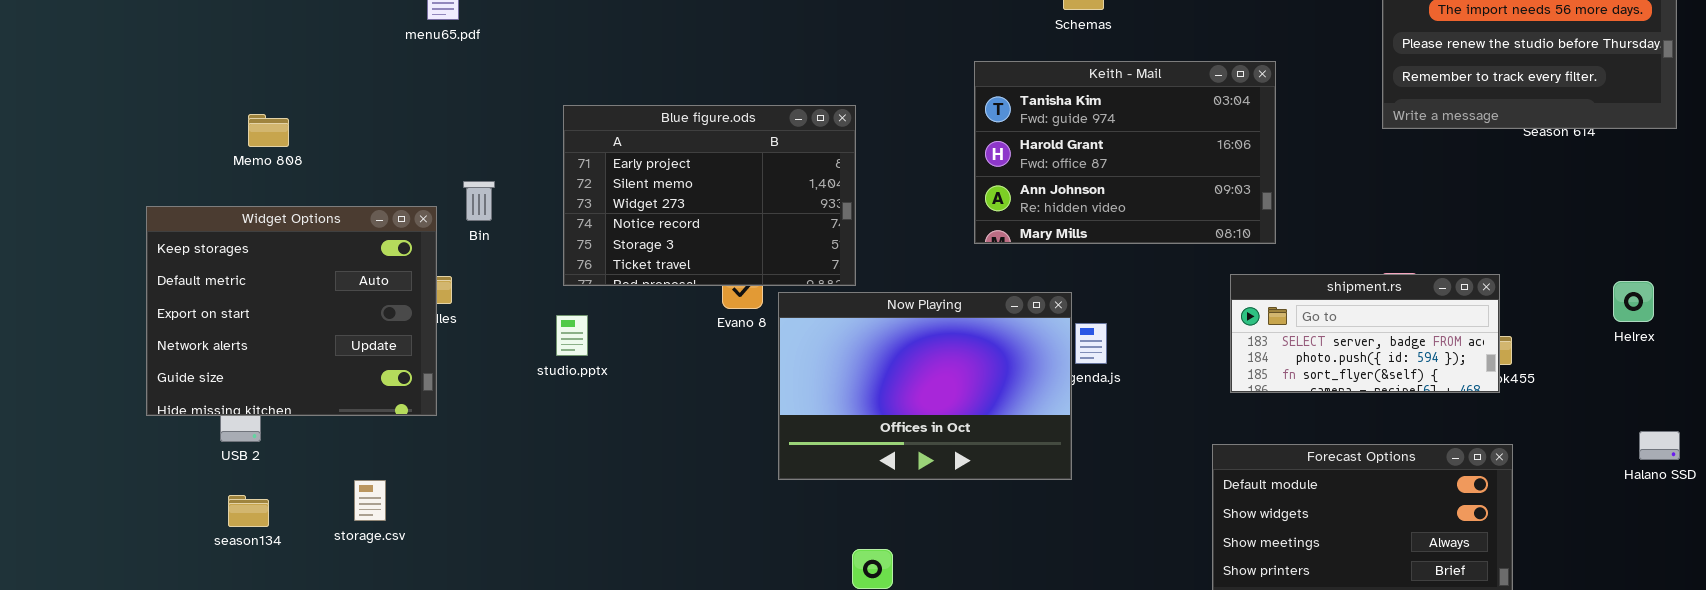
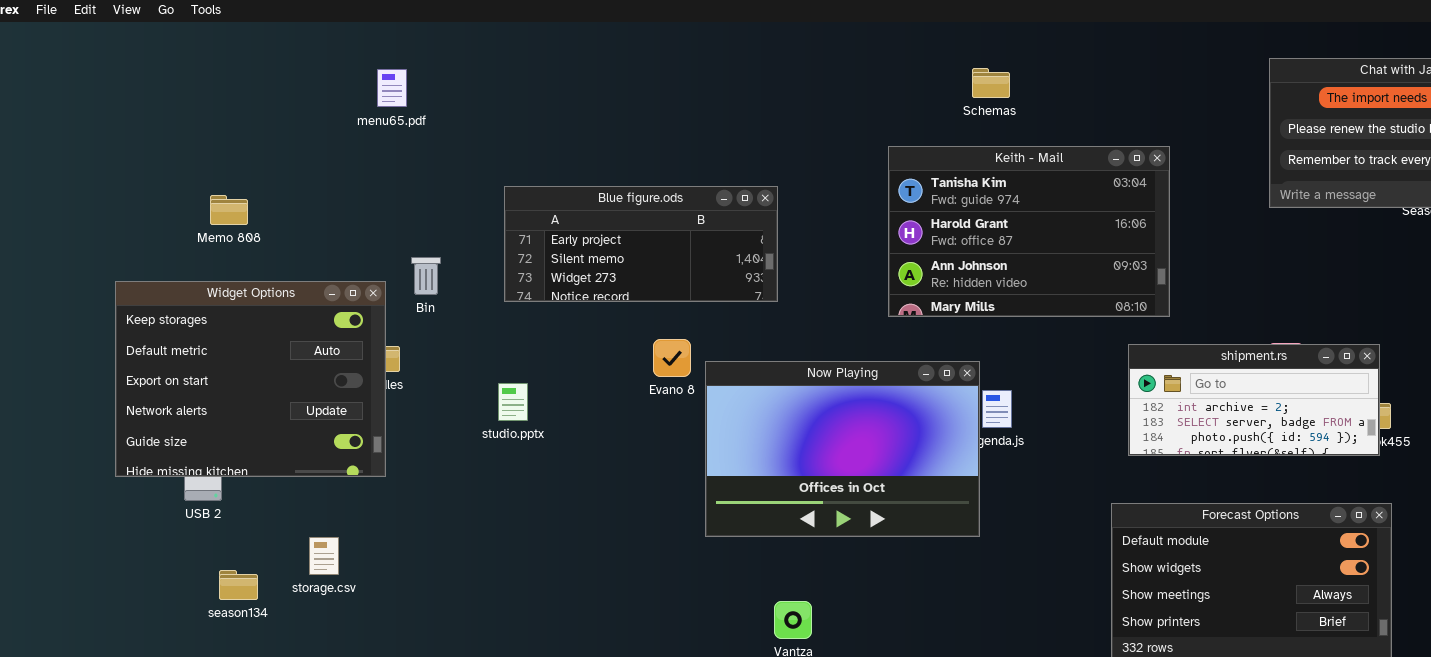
Blue figure.ods: [563,105,856,286] -> [504,186,778,302], resized
shipment.rs: [1230,274,1500,393] -> [1128,344,1380,456], scrolled up 1 row
season134: [228,495,269,527] -> [219,570,258,600], moved

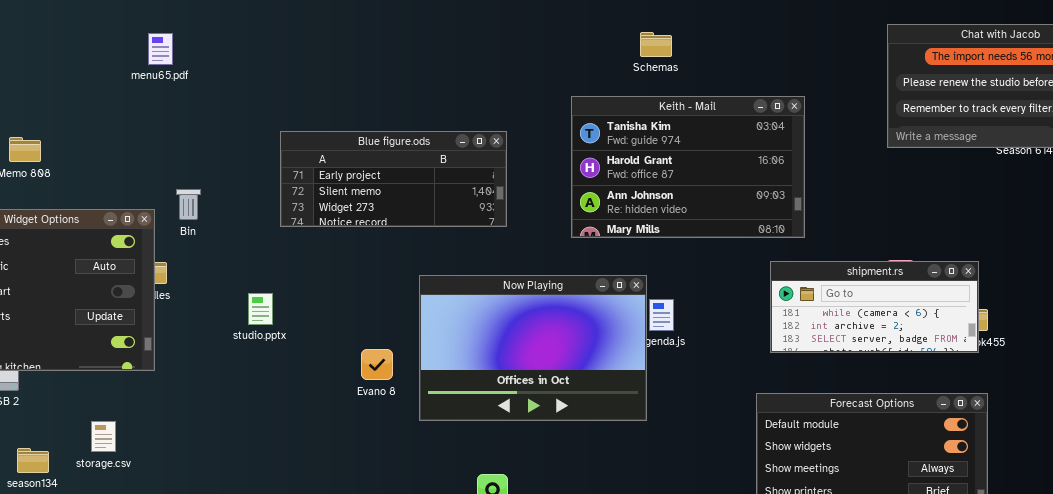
Blue figure.ods: [504,186,778,302] -> [280,131,507,227], moved
Evano 8: [653,339,691,377] -> [361,349,393,380], moved
shipment.rs: [1128,344,1380,456] -> [770,261,979,353], scrolled up 1 row

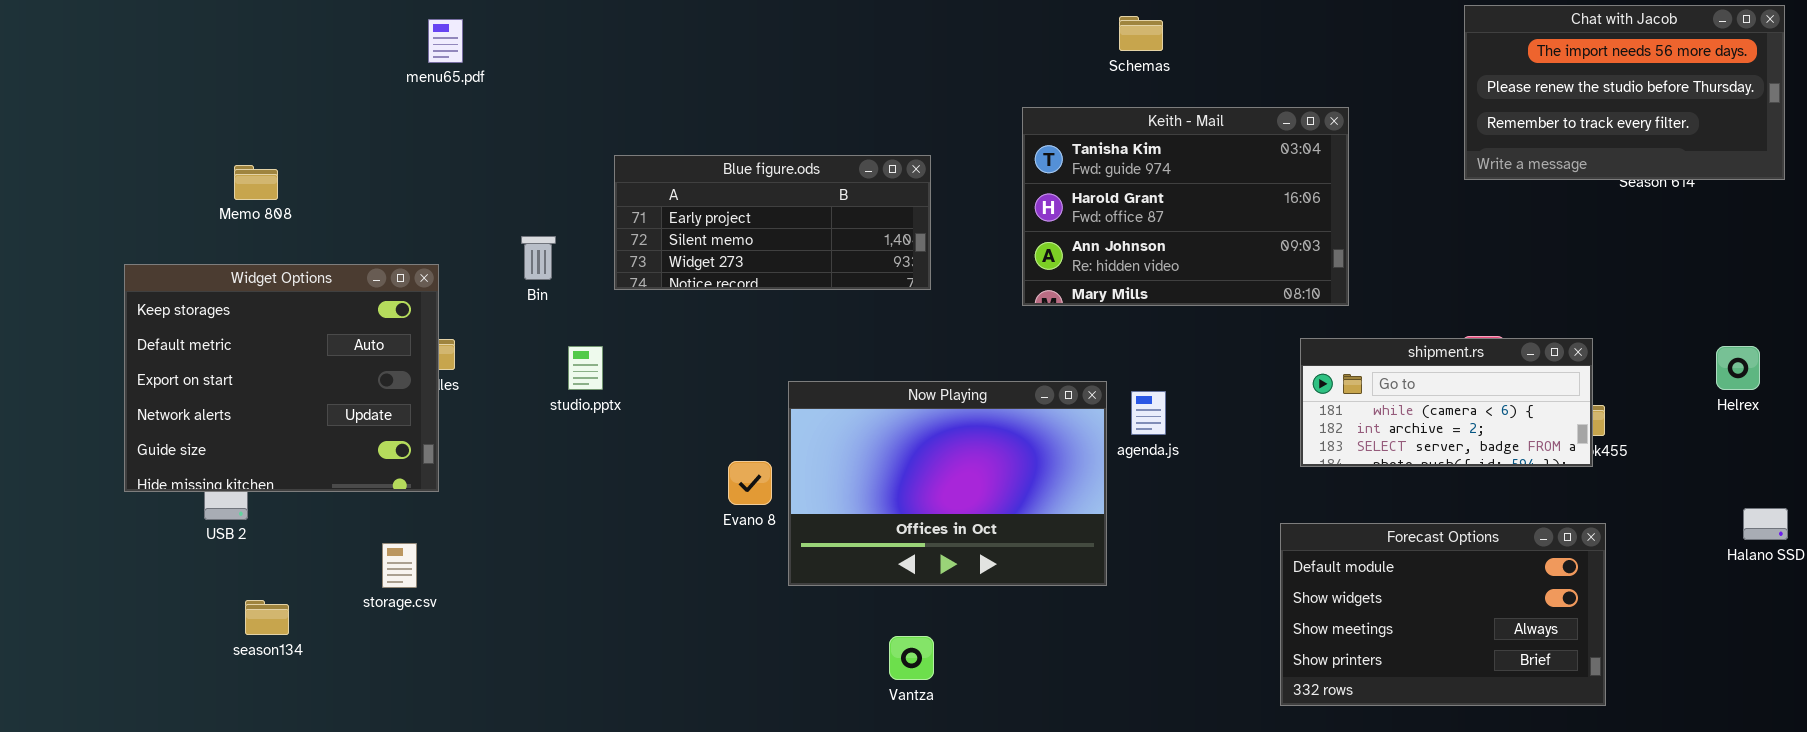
Bin: [176,189,201,220] -> [521,236,556,280], moved
Now Playing: [419,275,647,421] -> [788,381,1107,586], moved
studio.pptx: [248,293,273,325] -> [568,346,603,390], moved
storage.csv: [91,421,116,452] -> [382,543,417,588], moved

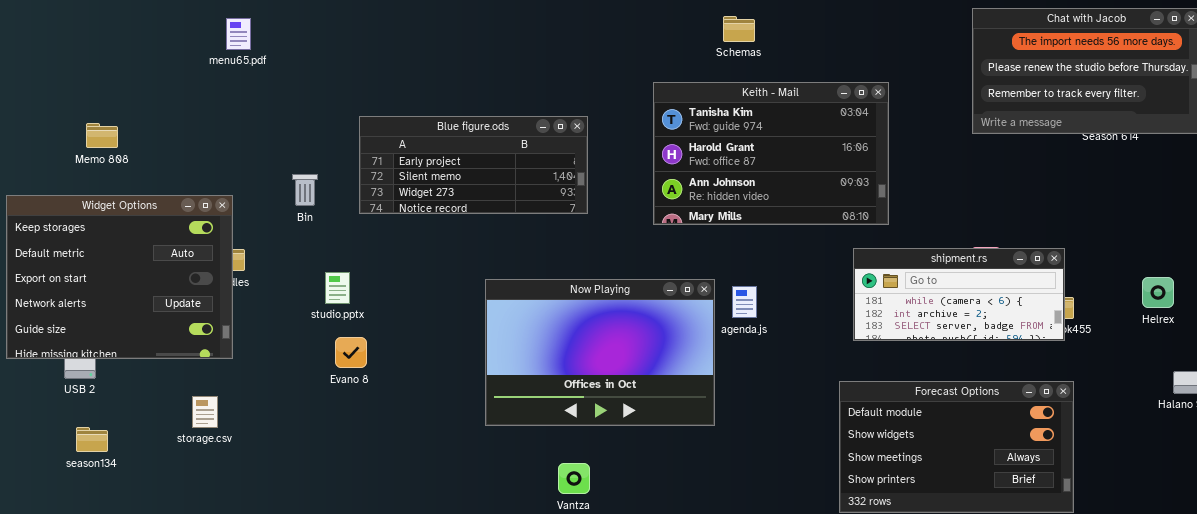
studio.pptx: [568,346,603,390] -> [325,272,350,304], moved
Helrex: [1716,346,1760,390] -> [1142,277,1174,308], moved
Evano 8: [728,461,772,505] -> [335,337,367,368], moved
season134: [245,600,289,635] -> [76,427,108,452], moved

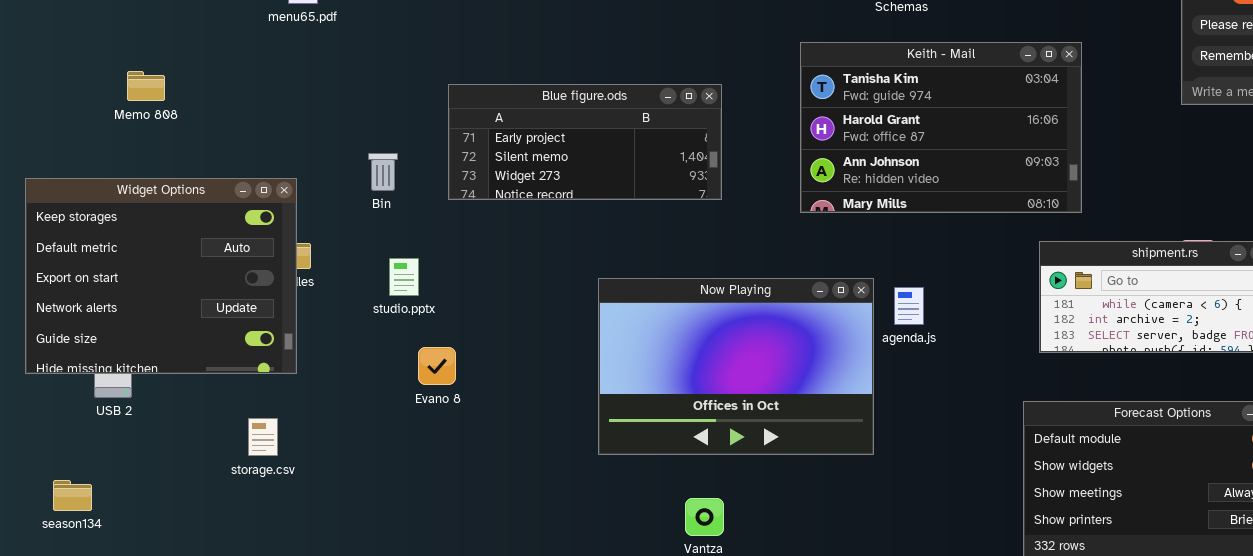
Memo 808: [86,123,118,148] -> [127,71,165,101], moved
studio.pptx: [325,272,350,304] -> [389,258,419,296], moved
season134: [76,427,108,452] -> [53,480,92,511], moved

